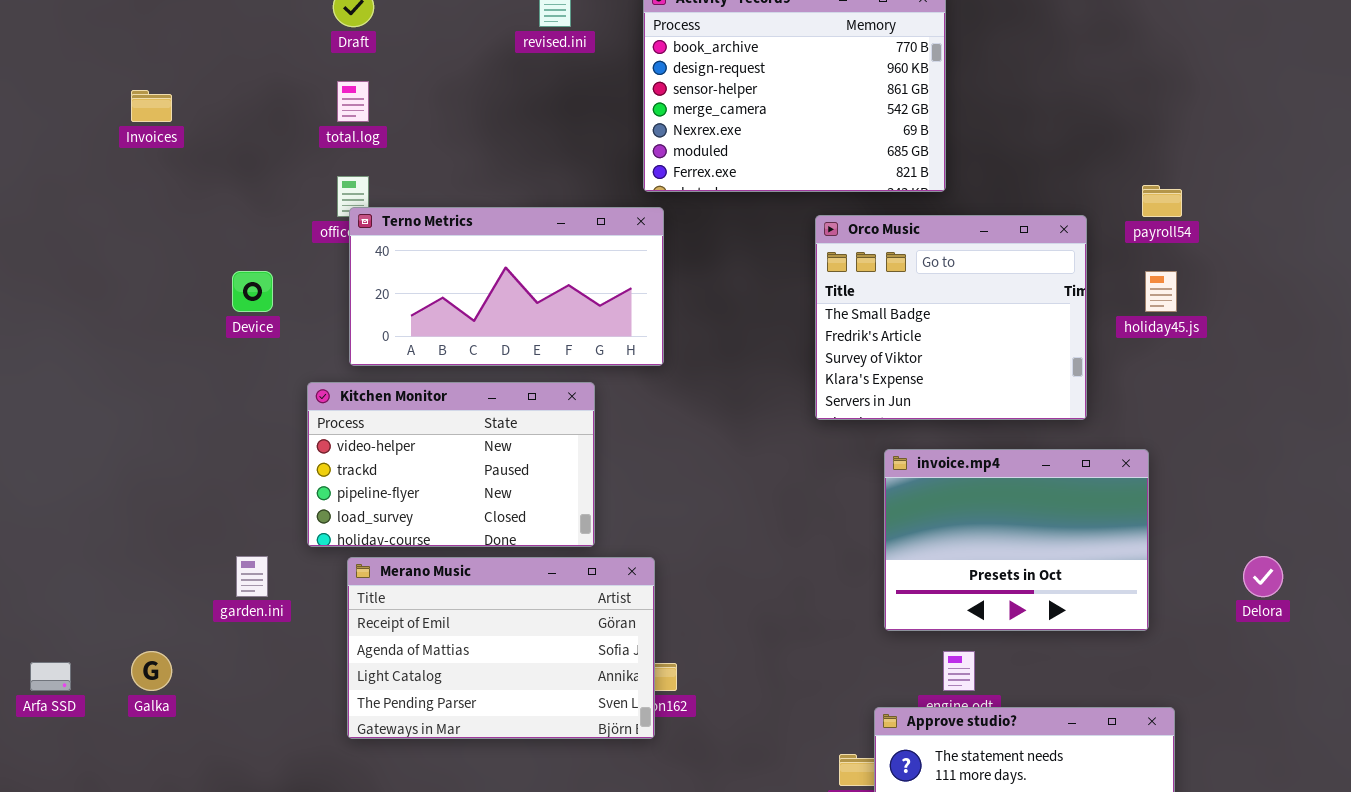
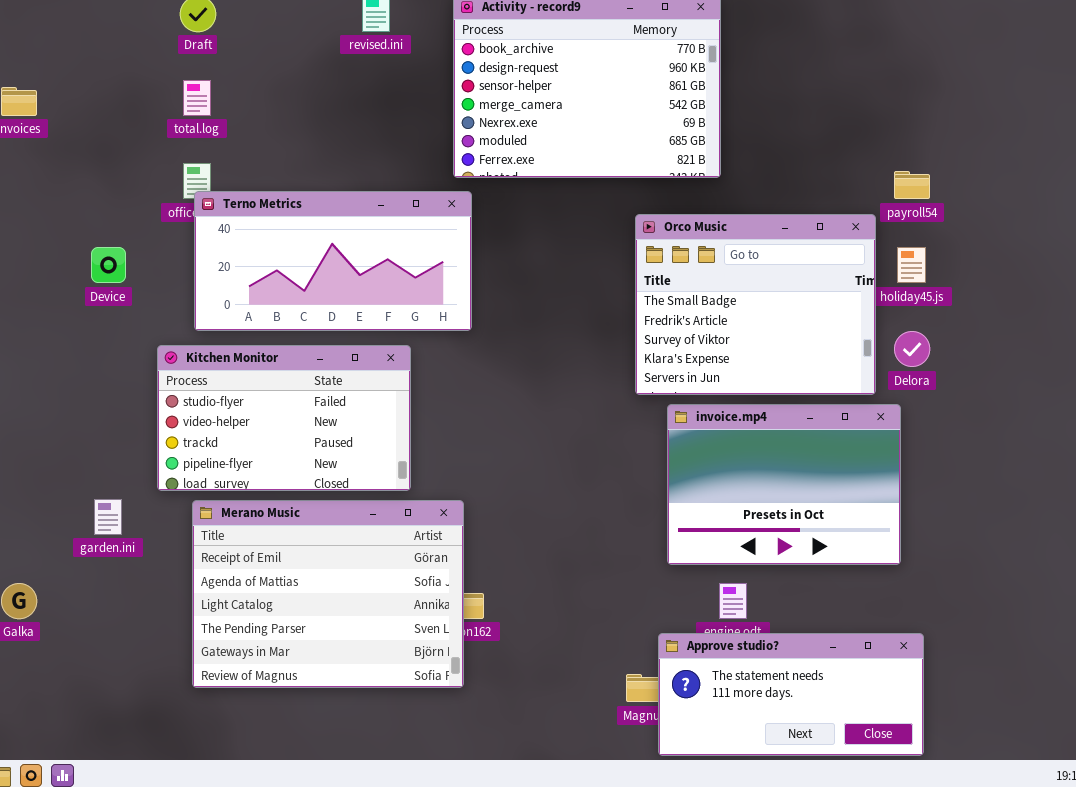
Orco Music: [815,215,1087,420] -> [635,214,876,395], moved
Kitchen Monitor: [307,382,595,547] -> [157,345,411,491], scrolled up 1 row
Delora: [1243,556,1283,597] -> [894,331,930,367], moved
Merano Music: [347,557,655,739] -> [192,500,464,688], resized

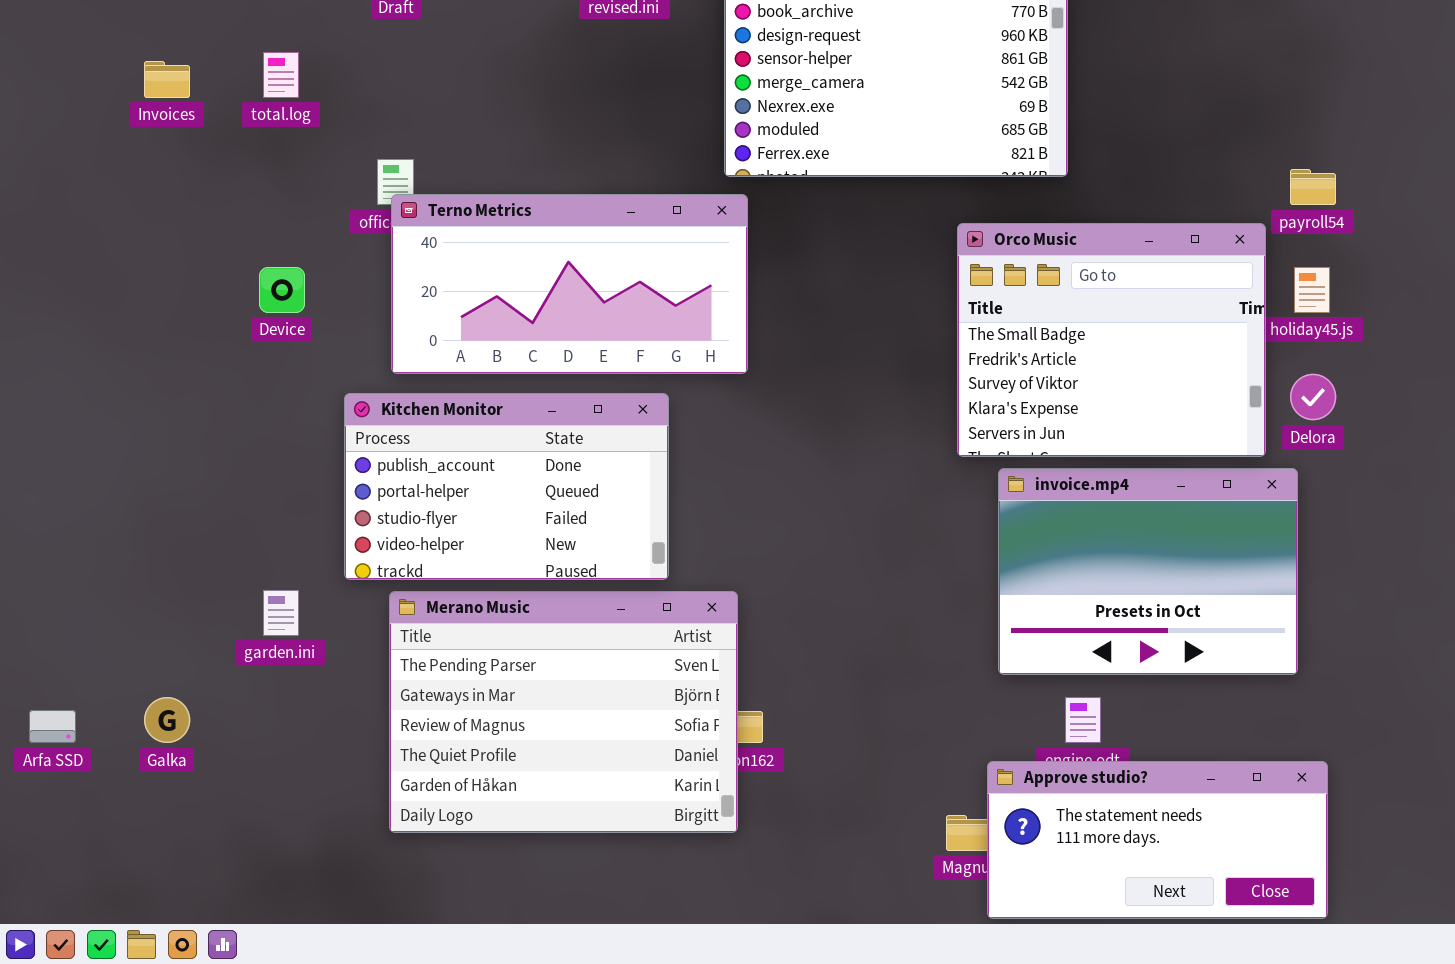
total.log: [183,80,211,116] -> [263,52,299,98], moved
Kitchen Monitor: [157,345,411,491] -> [344,393,669,580], scrolled up 2 rows
Merano Music: [192,500,464,688] -> [389,591,738,833], scrolled down 3 rows

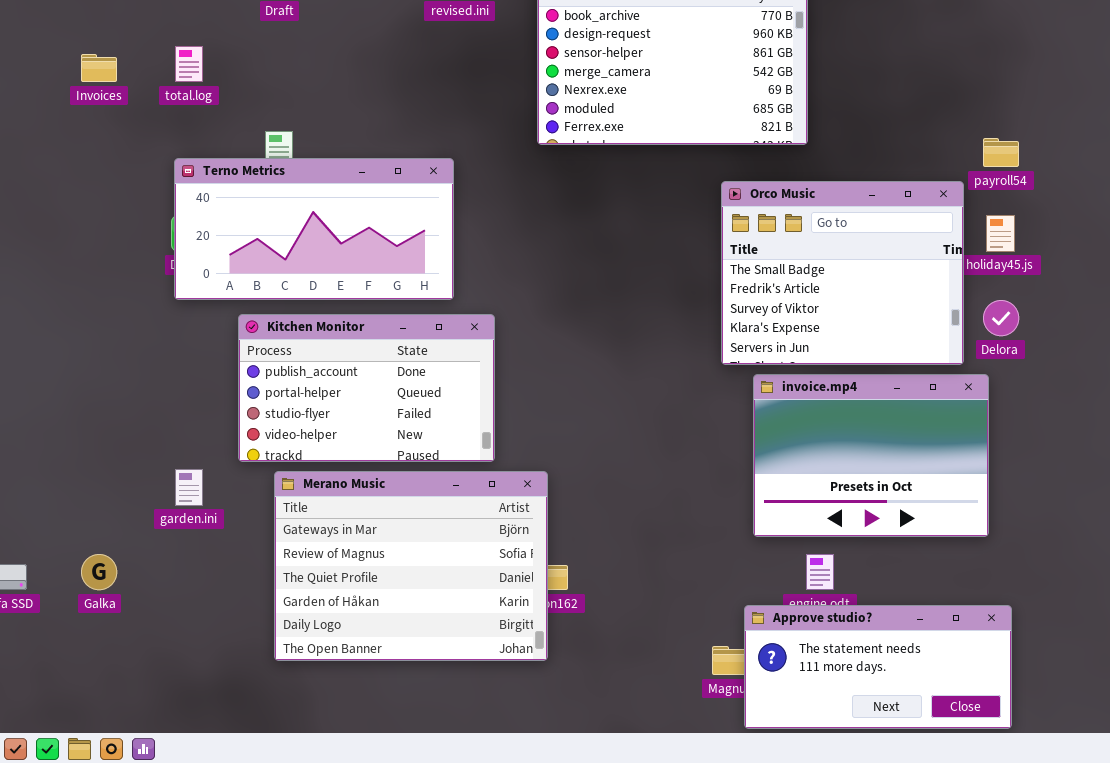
Terno Metrics: [391,194,748,374] -> [174,158,454,300], moved
Merano Music: [389,591,738,833] -> [274,471,548,661], scrolled down 1 row

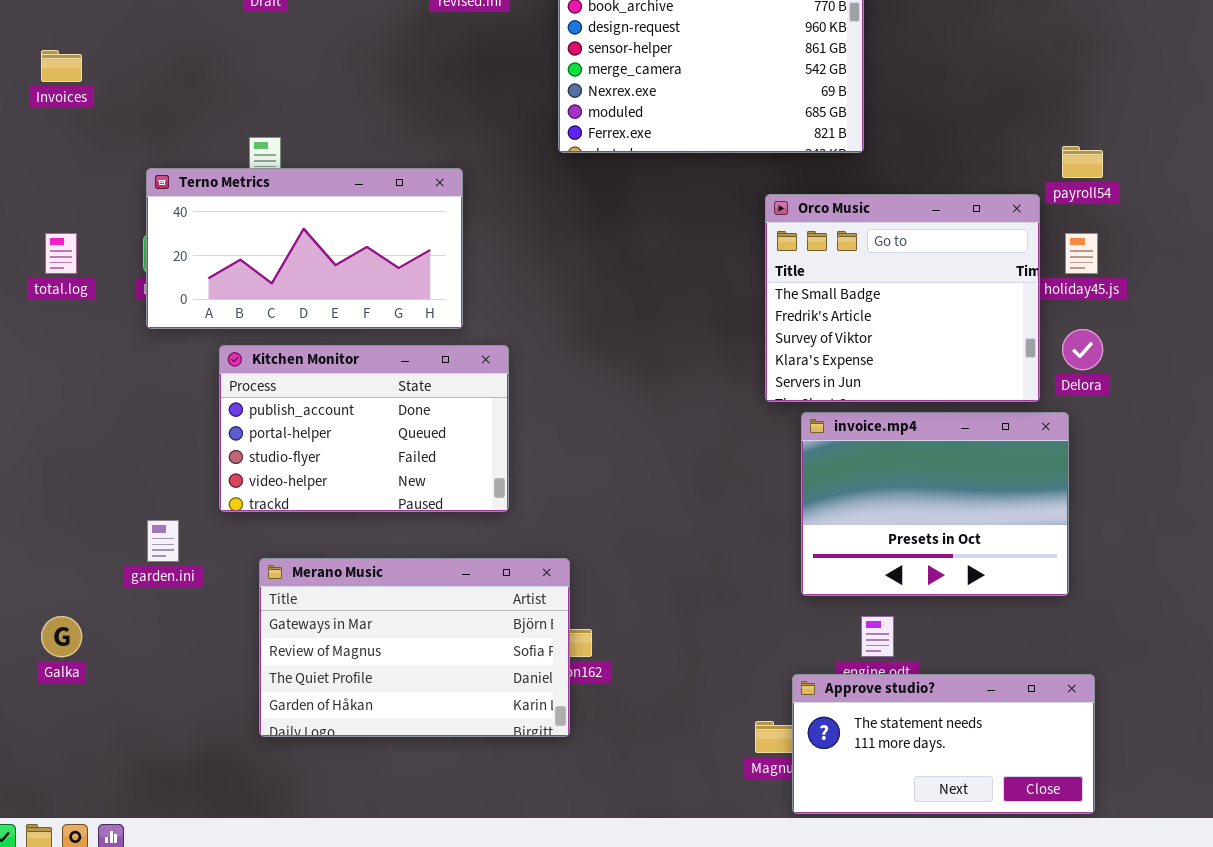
total.log: [175,46,203,82] -> [45,233,77,274], moved
Merano Music: [274,471,548,661] -> [259,558,570,737], resized

